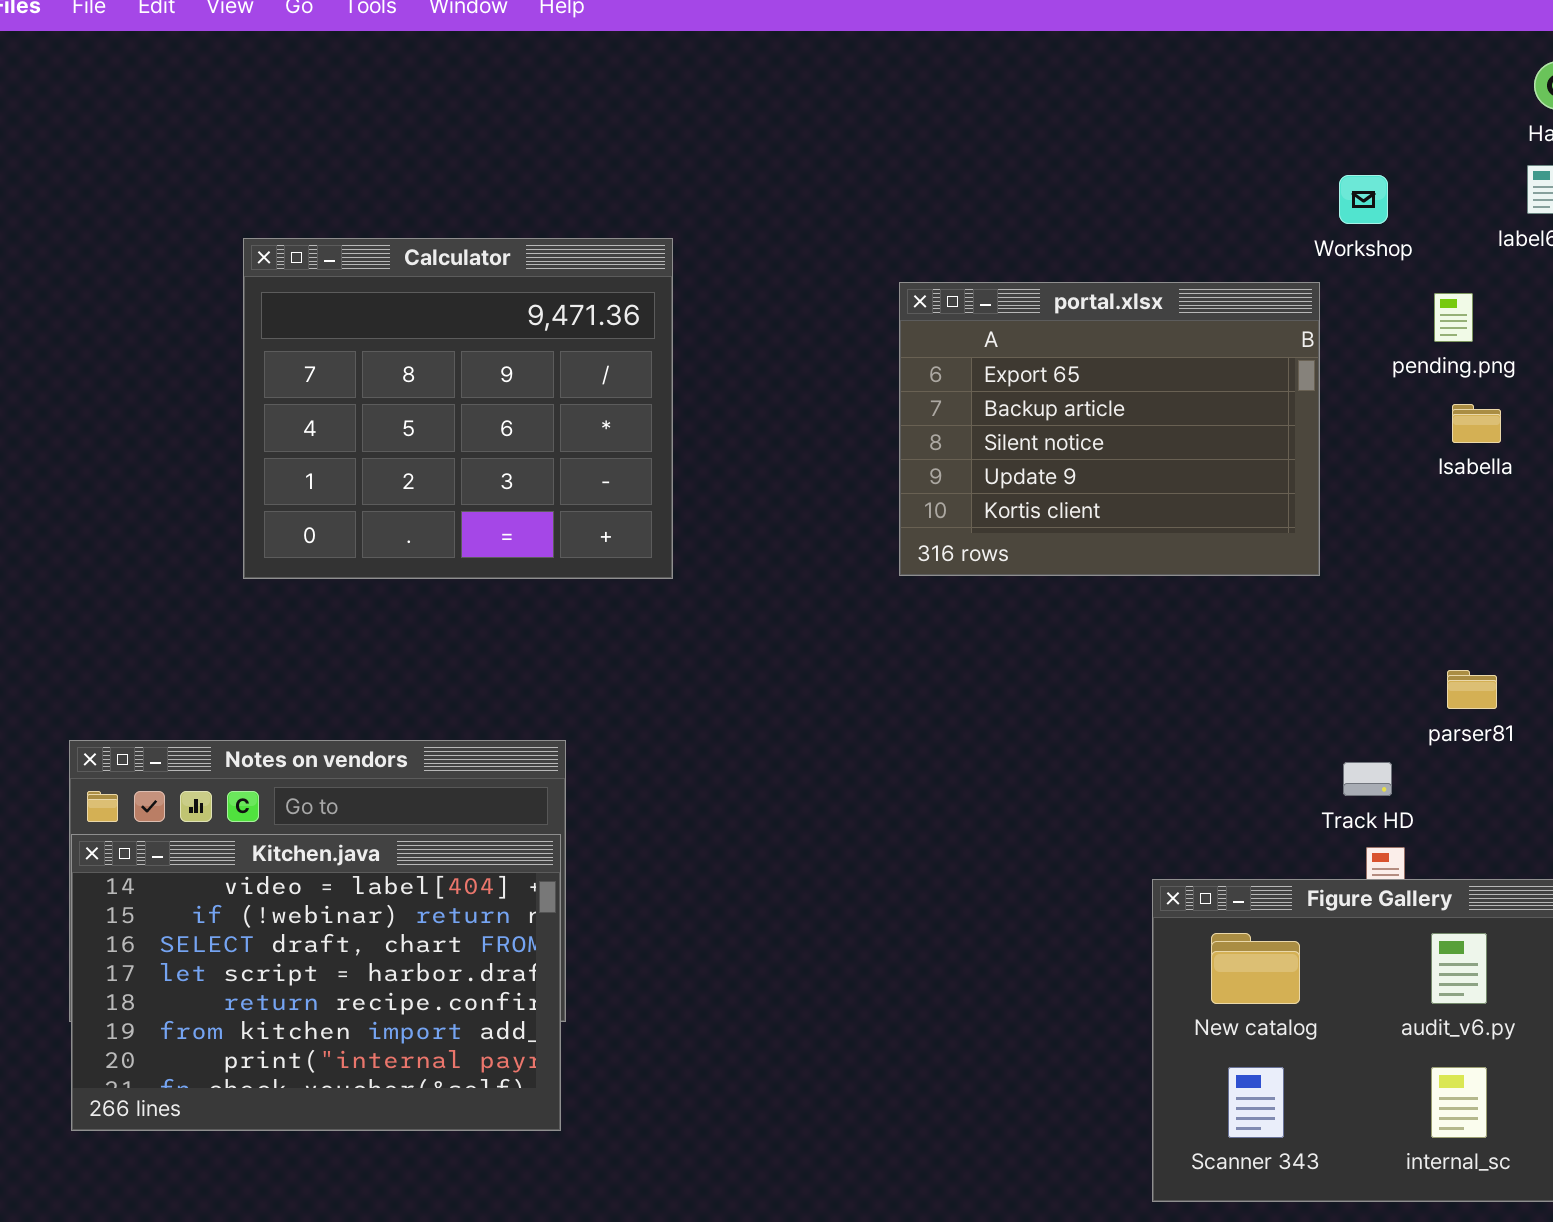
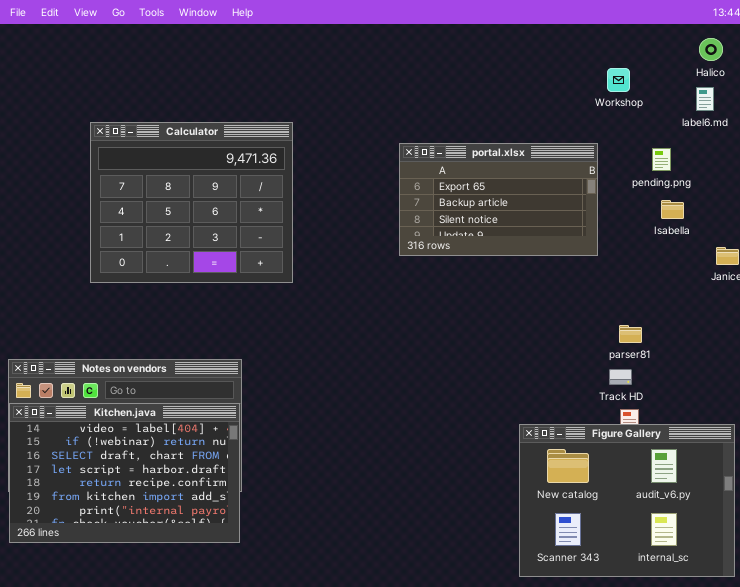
Workshop: [1339,175,1388,224] -> [607,68,630,92], moved
portal.xlsx: [899,282,1320,576] -> [399,143,598,256], resized
parser81: [1447,670,1497,709] -> [619,325,642,343], moved

